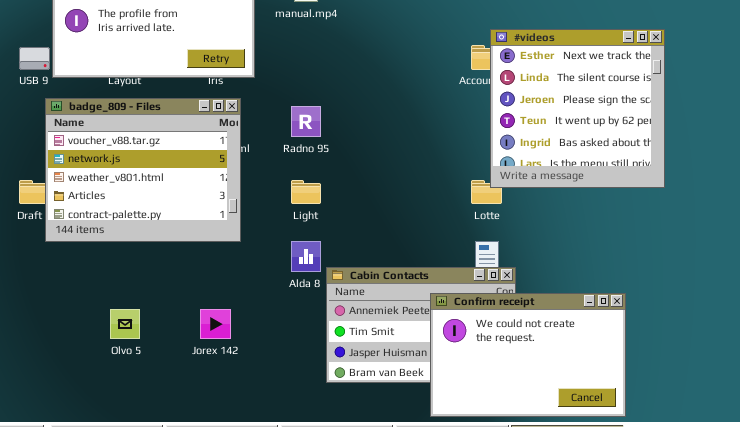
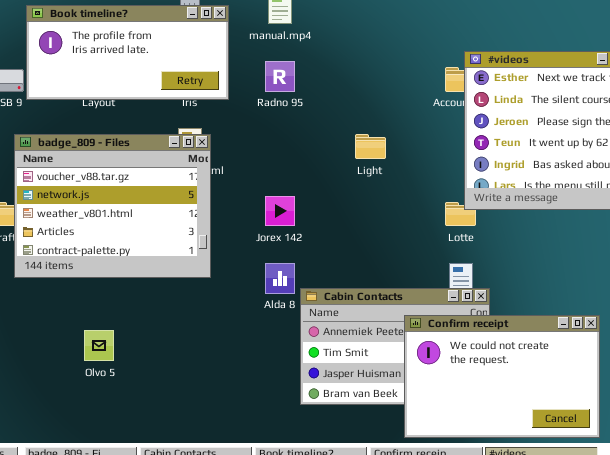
badge_809 - Files: [45,98,241,242] -> [14,134,211,278], moved
Radno 95: [291,106,321,137] -> [265,61,295,92], moved
Light: [291,180,321,204] -> [355,134,386,159], moved
Jorex 142: [200,309,231,339] -> [265,196,295,226], moved

